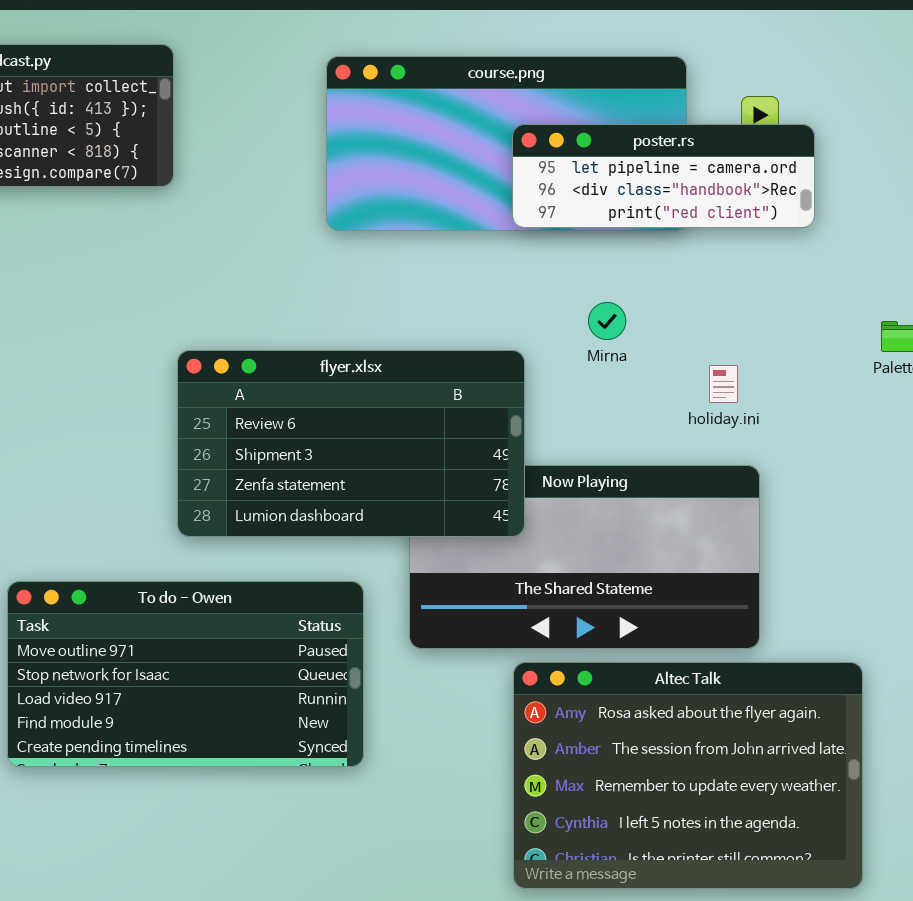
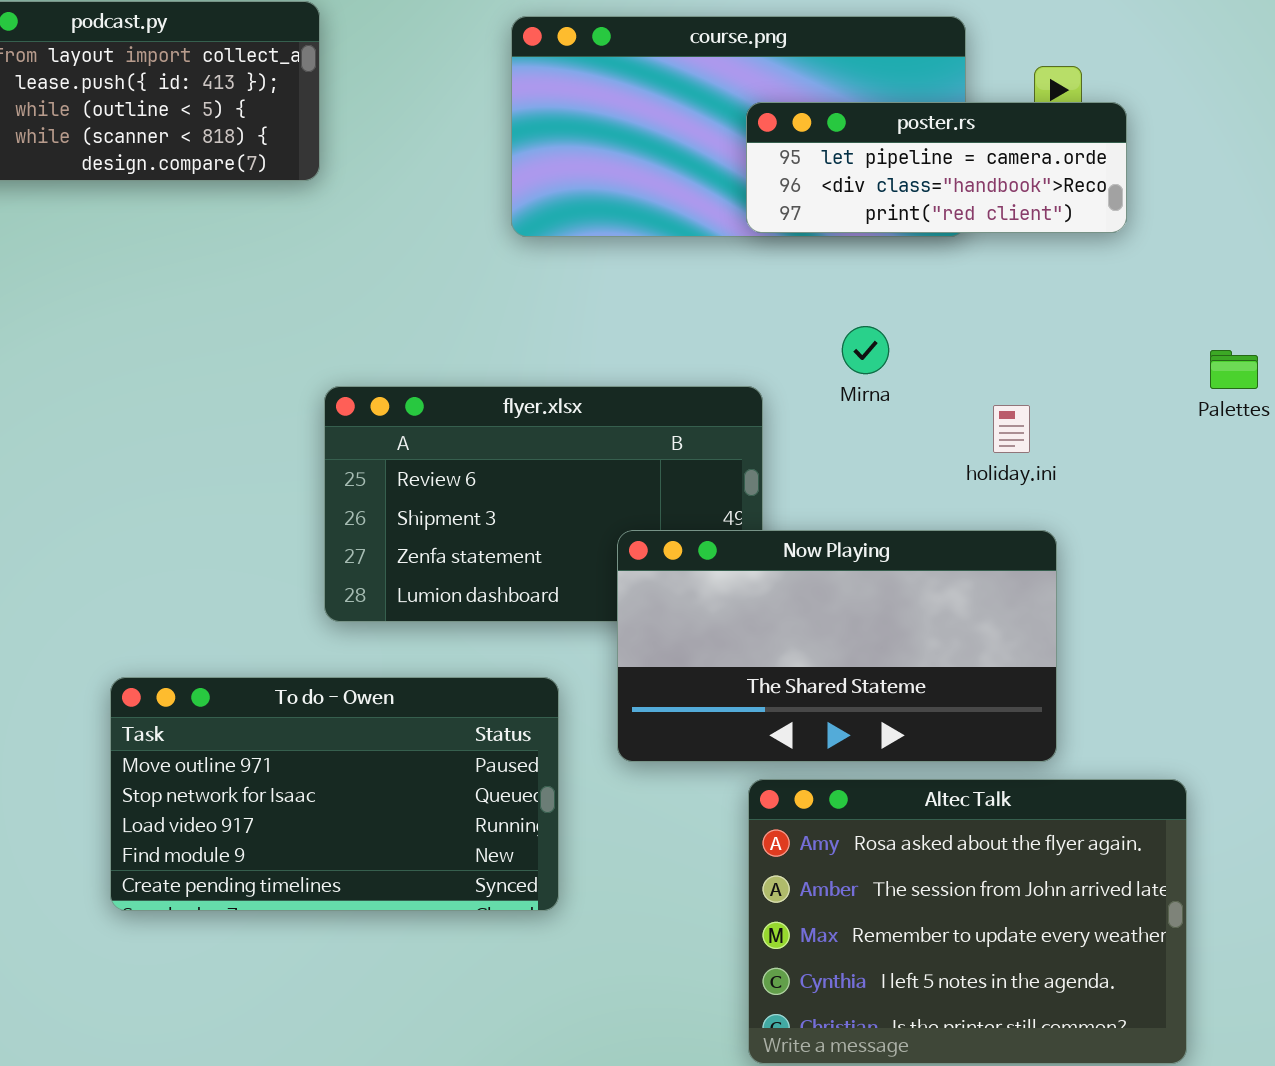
Now Playing: [409,465,760,649] -> [617,530,1057,762], raised

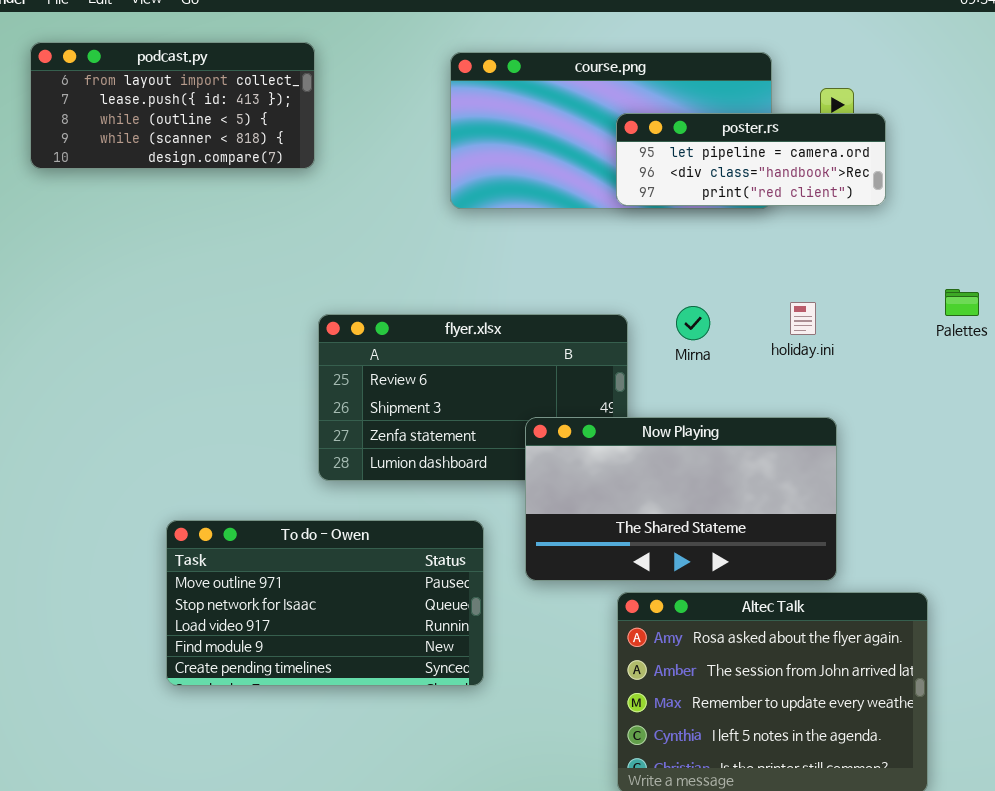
Mirna: [842,326,889,374] -> [676,306,710,340], moved
holiday.ini: [993,405,1030,453] -> [790,302,816,335], moved

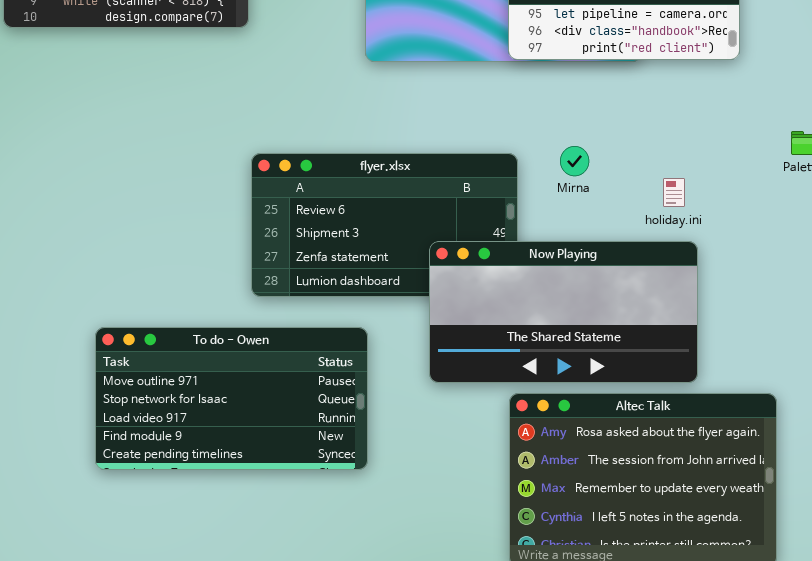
holiday.ini: [790,302,816,335] -> [663,178,685,207], moved
To do - Owen: [166,520,484,686] -> [95,327,368,470], moved

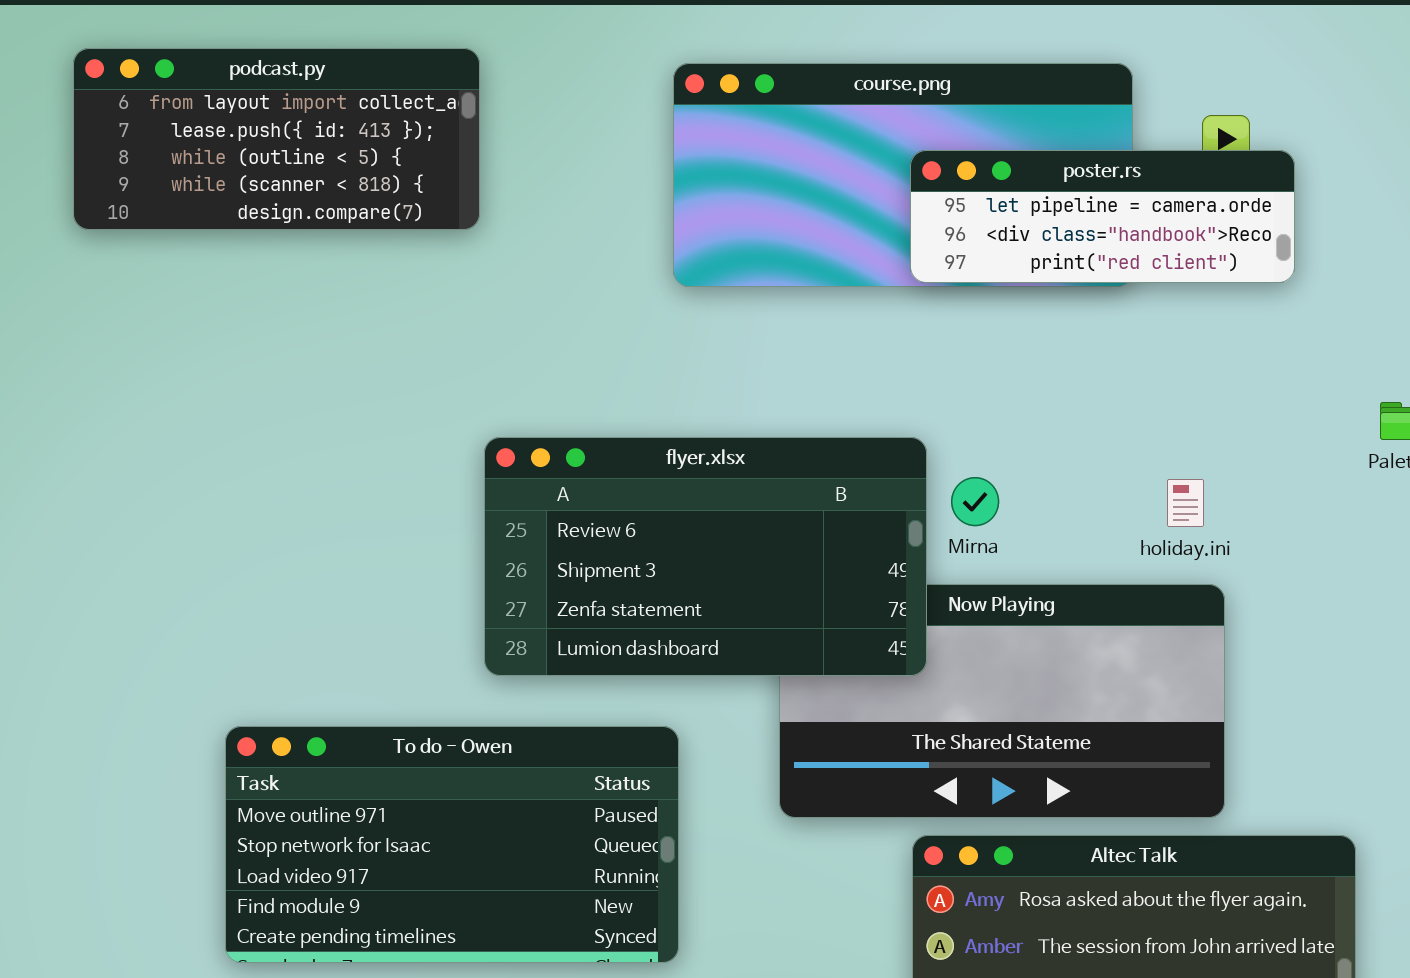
Mirna: [560,146,589,176] -> [951,477,999,526], moved
flyer.xlsx: [251,153,518,297] -> [484,437,927,676], raised

